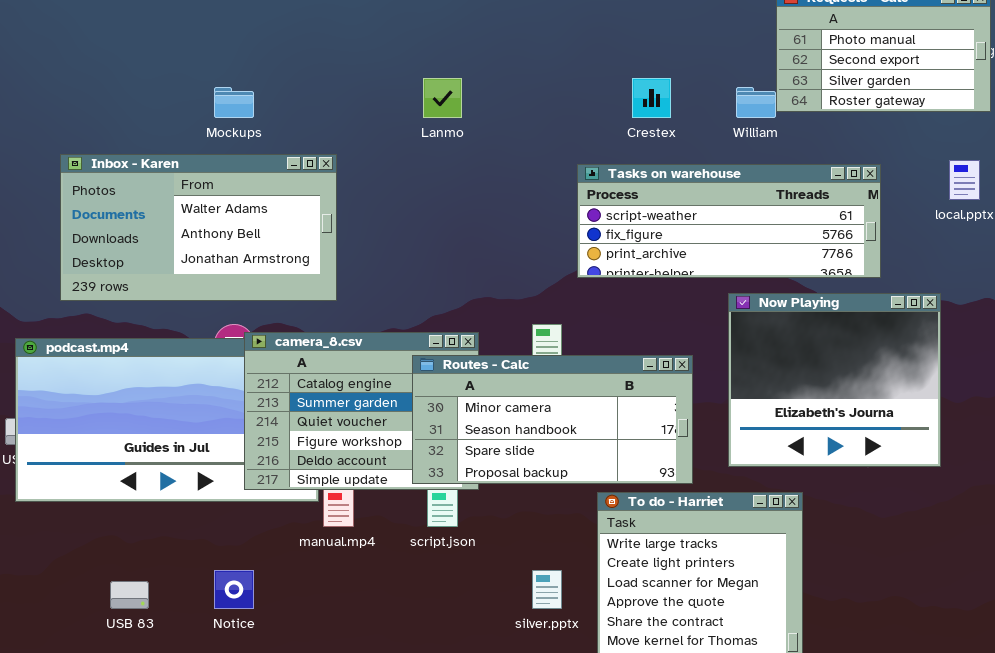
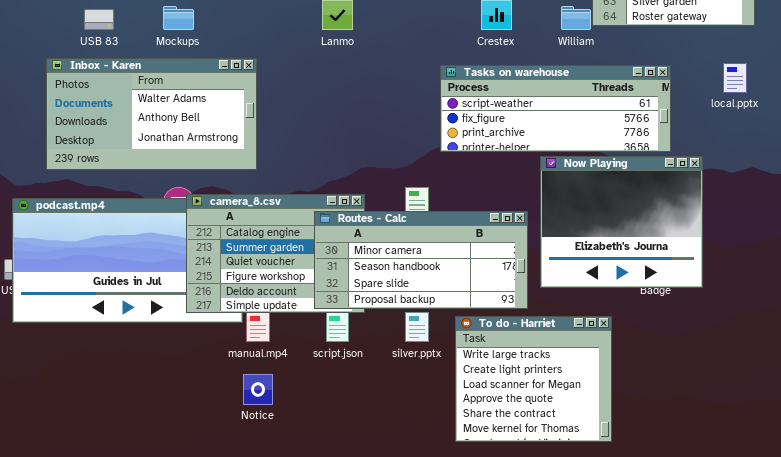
Now Playing: [728,293,941,467] -> [540,156,703,288], moved
Notice: [214,570,254,609] -> [243,374,273,405], moved
silver.pptx: [532,570,562,609] -> [405,312,429,342], moved
USB 83: [110,581,149,609] -> [84,9,114,30], moved

